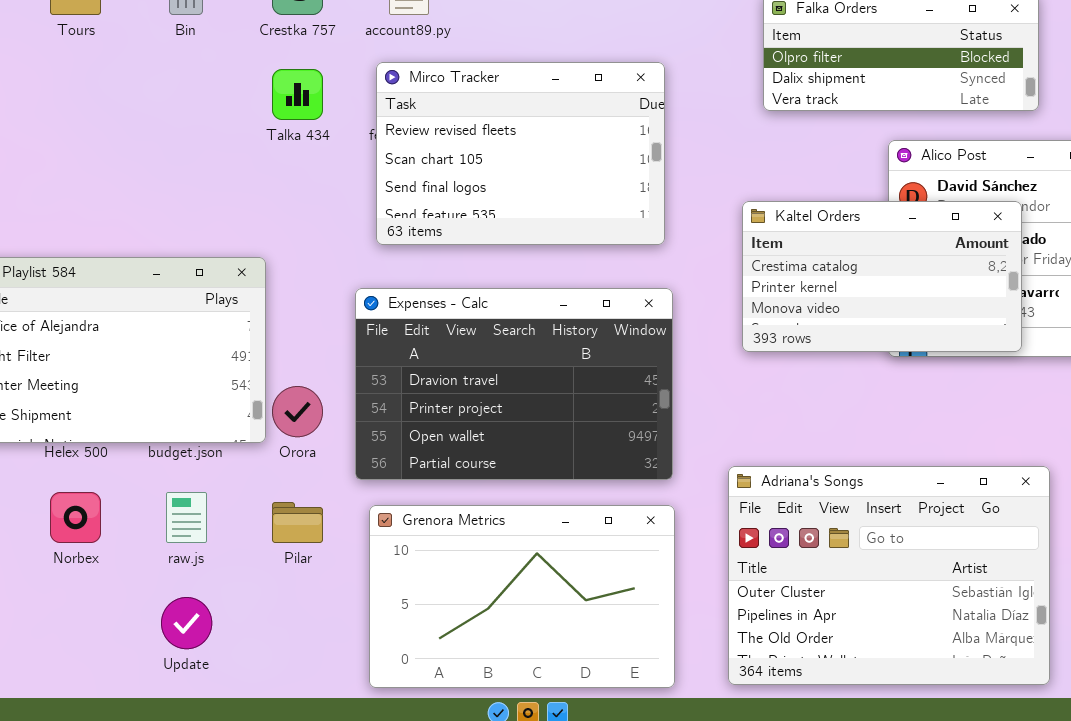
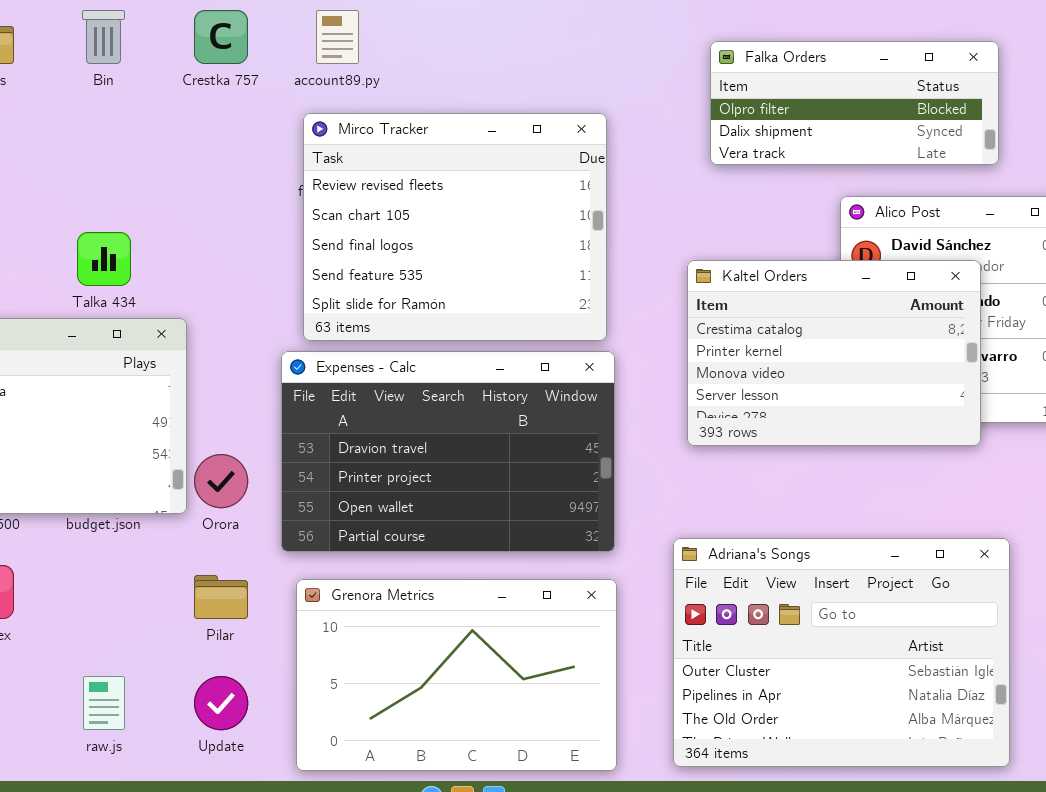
Mirco Tracker: [376,62,665,245] -> [303,113,607,341], resized
Talka 434: [272,69,323,120] -> [77,232,131,286], moved
Kaltel Orders: [742,201,1022,352] -> [687,260,981,446], resized
raw.js: [166,492,207,543] -> [83,676,125,730], moved
Update: [161,597,212,649] -> [194,676,248,730], moved

